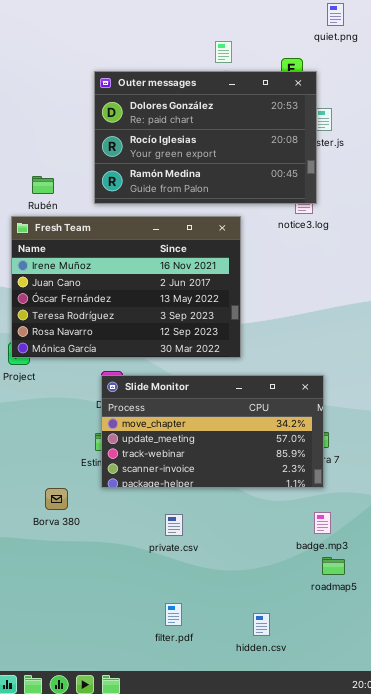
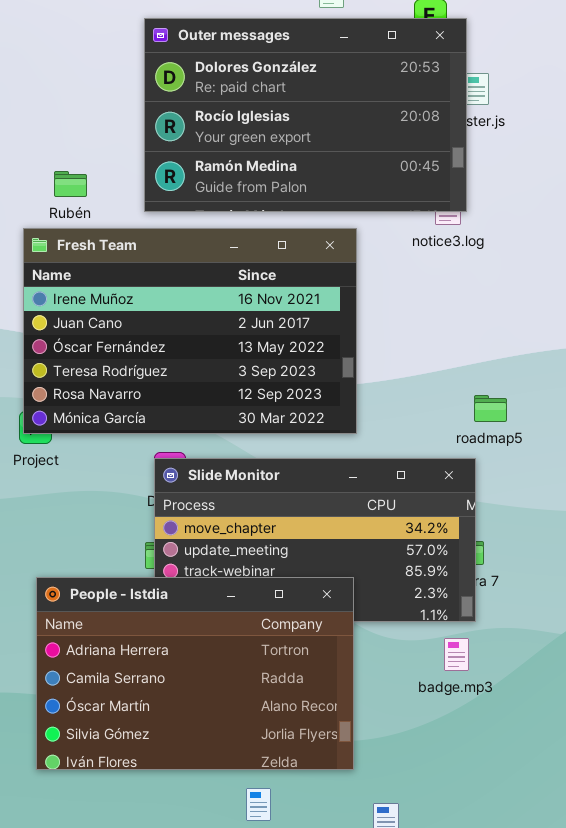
People - Istdia: none -> [36,577,354,770], opened
badge.mp3: [314,512,331,534] -> [444,638,469,671], moved
roadmap5: [322,557,345,575] -> [474,395,507,422], moved

